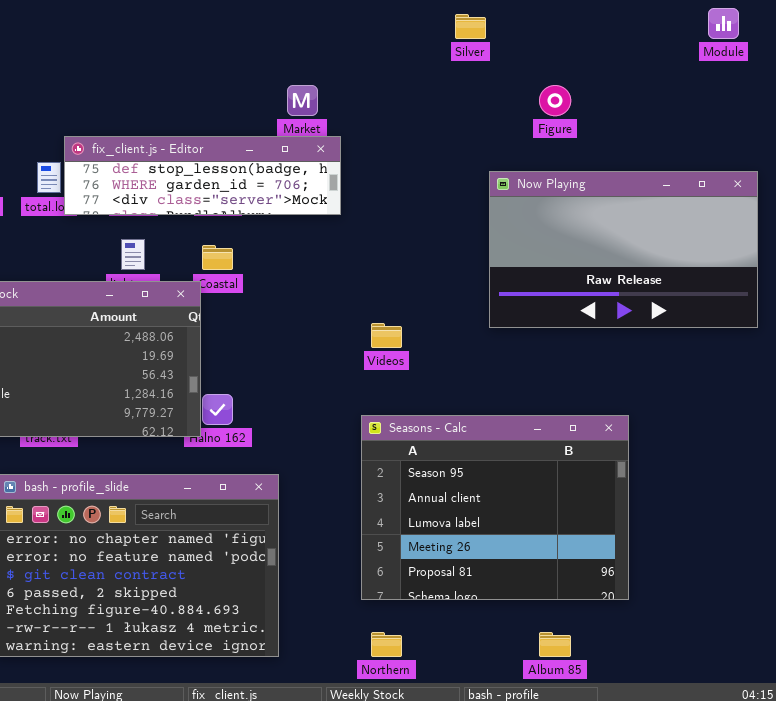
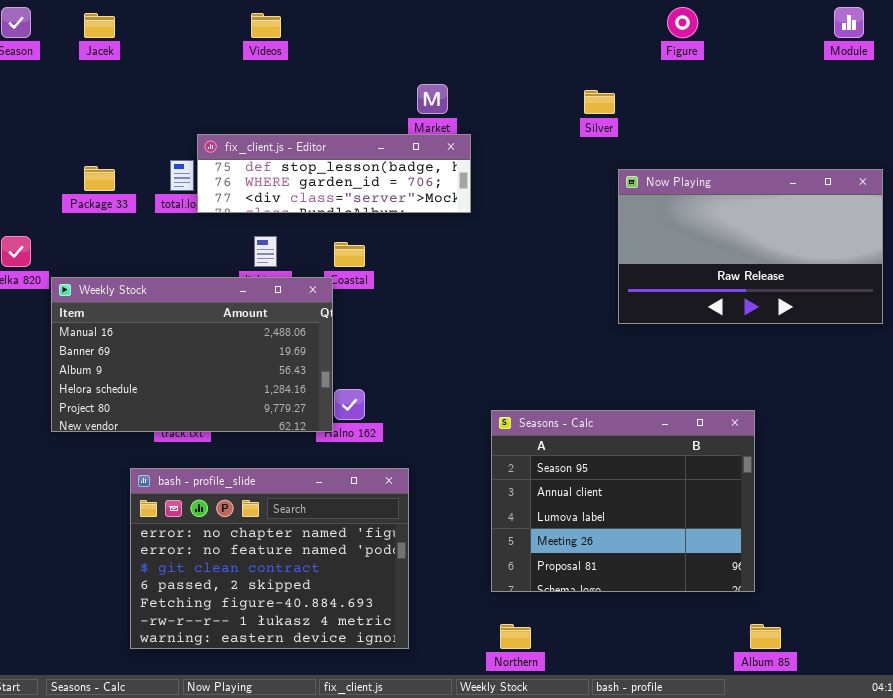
Silver: [455,14,486,39] -> [584,90,615,114], moved
Figure: [539,85,571,116] -> [667,7,698,38], moved
Videos: [371,323,402,348] -> [251,13,281,38], moved
Album 85: [539,632,571,657] -> [750,624,781,649], moved

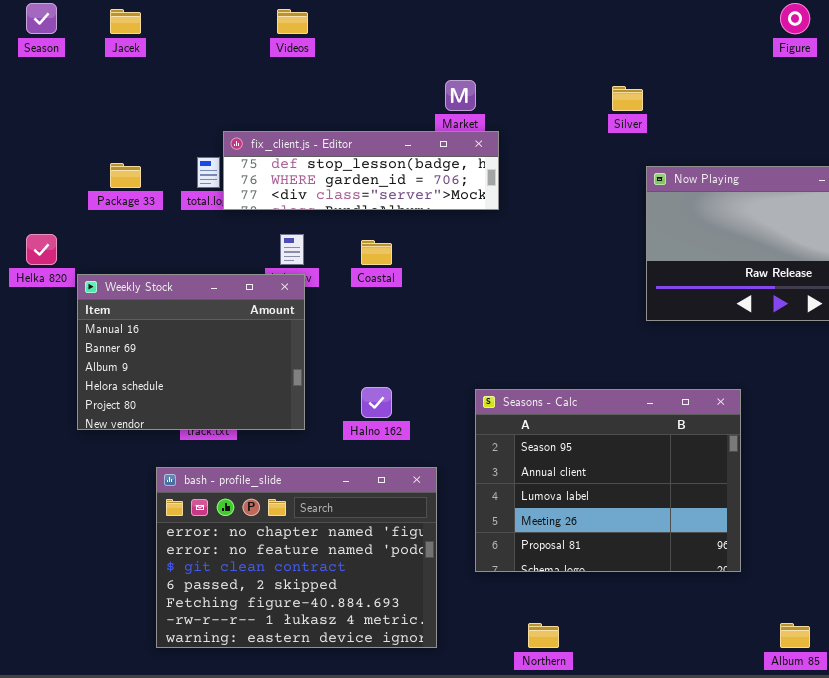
Figure: [667,7,698,38] -> [780,3,810,34], moved
Weekly Stock: [51,277,333,432] -> [77,274,305,430], resized
Seasons - Calc: [491,410,755,592] -> [475,389,741,572], moved

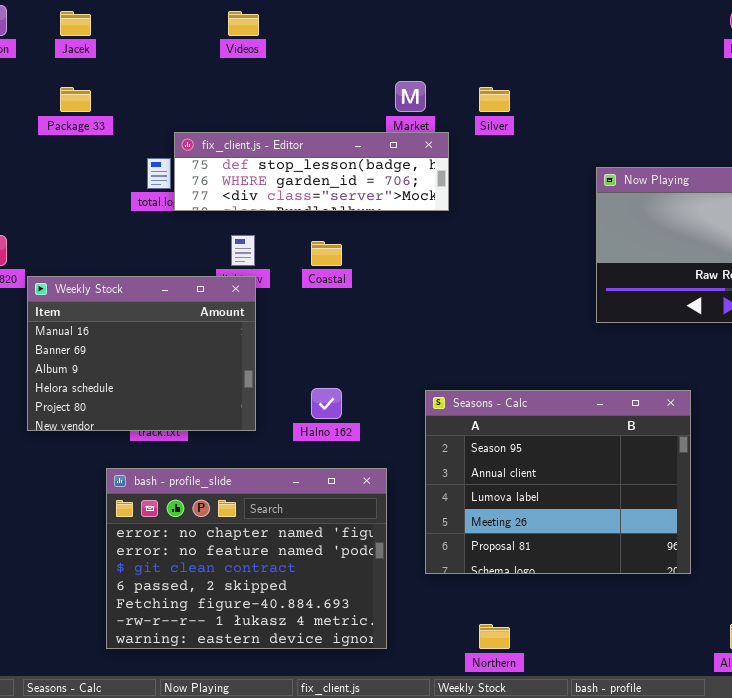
Silver: [612,86,643,111] -> [479,87,510,112], moved
Package 33: [110,163,141,188] -> [60,87,91,112], moved

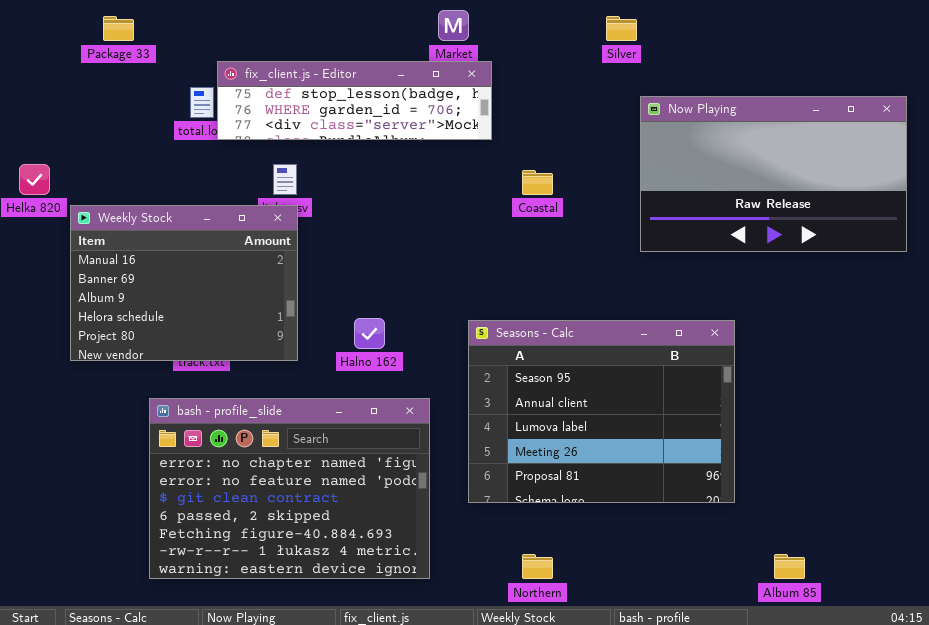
Silver: [479,87,510,112] -> [606,16,637,41], moved
Coastal: [311,241,342,266] -> [522,170,553,195], moved

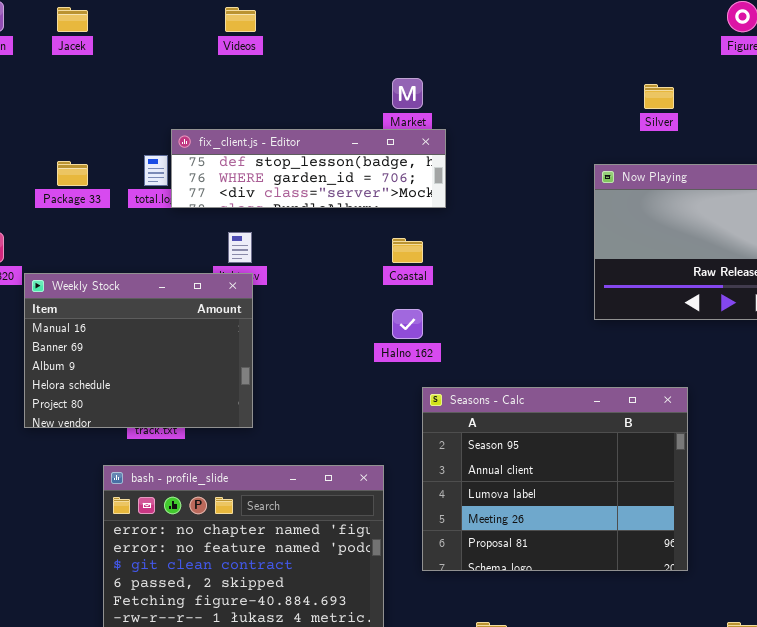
Package 33: [103,16,134,41] -> [57,161,88,186], moved
Silver: [606,16,637,41] -> [644,84,674,109], moved
Coastal: [522,170,553,195] -> [392,238,423,263], moved
Halno 162: [354,318,385,349] -> [392,309,423,339], moved

